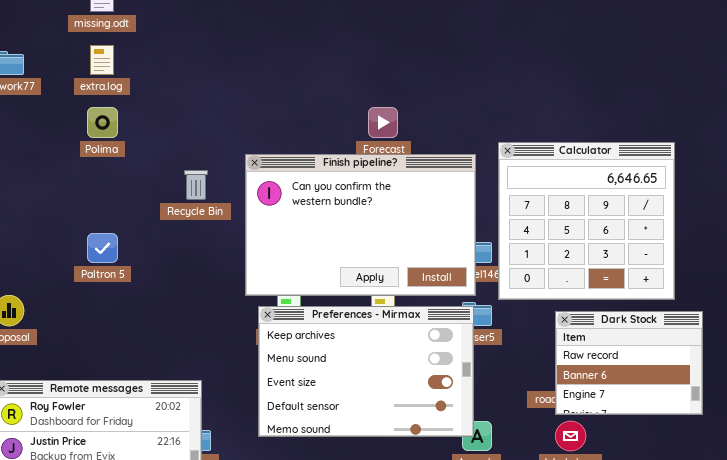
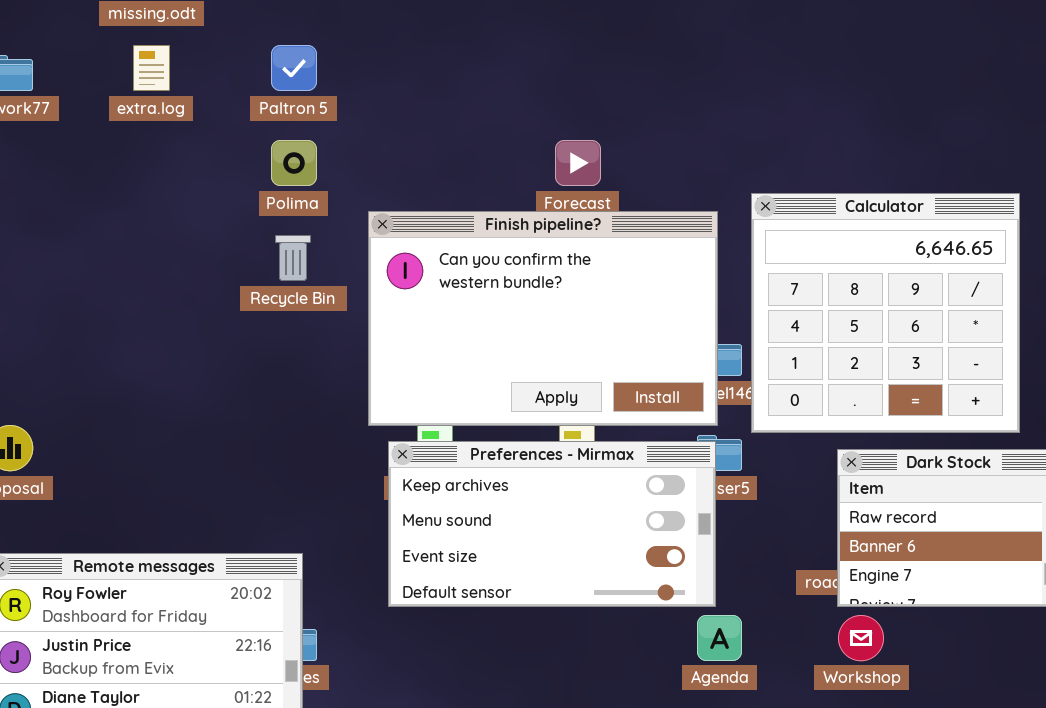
Polima: [87,107,118,138] -> [271,140,317,186], moved
Paltron 5: [87,233,118,263] -> [271,45,317,91], moved
Preferences - Mirmax: [258,306,474,437] -> [388,441,716,607], resized

